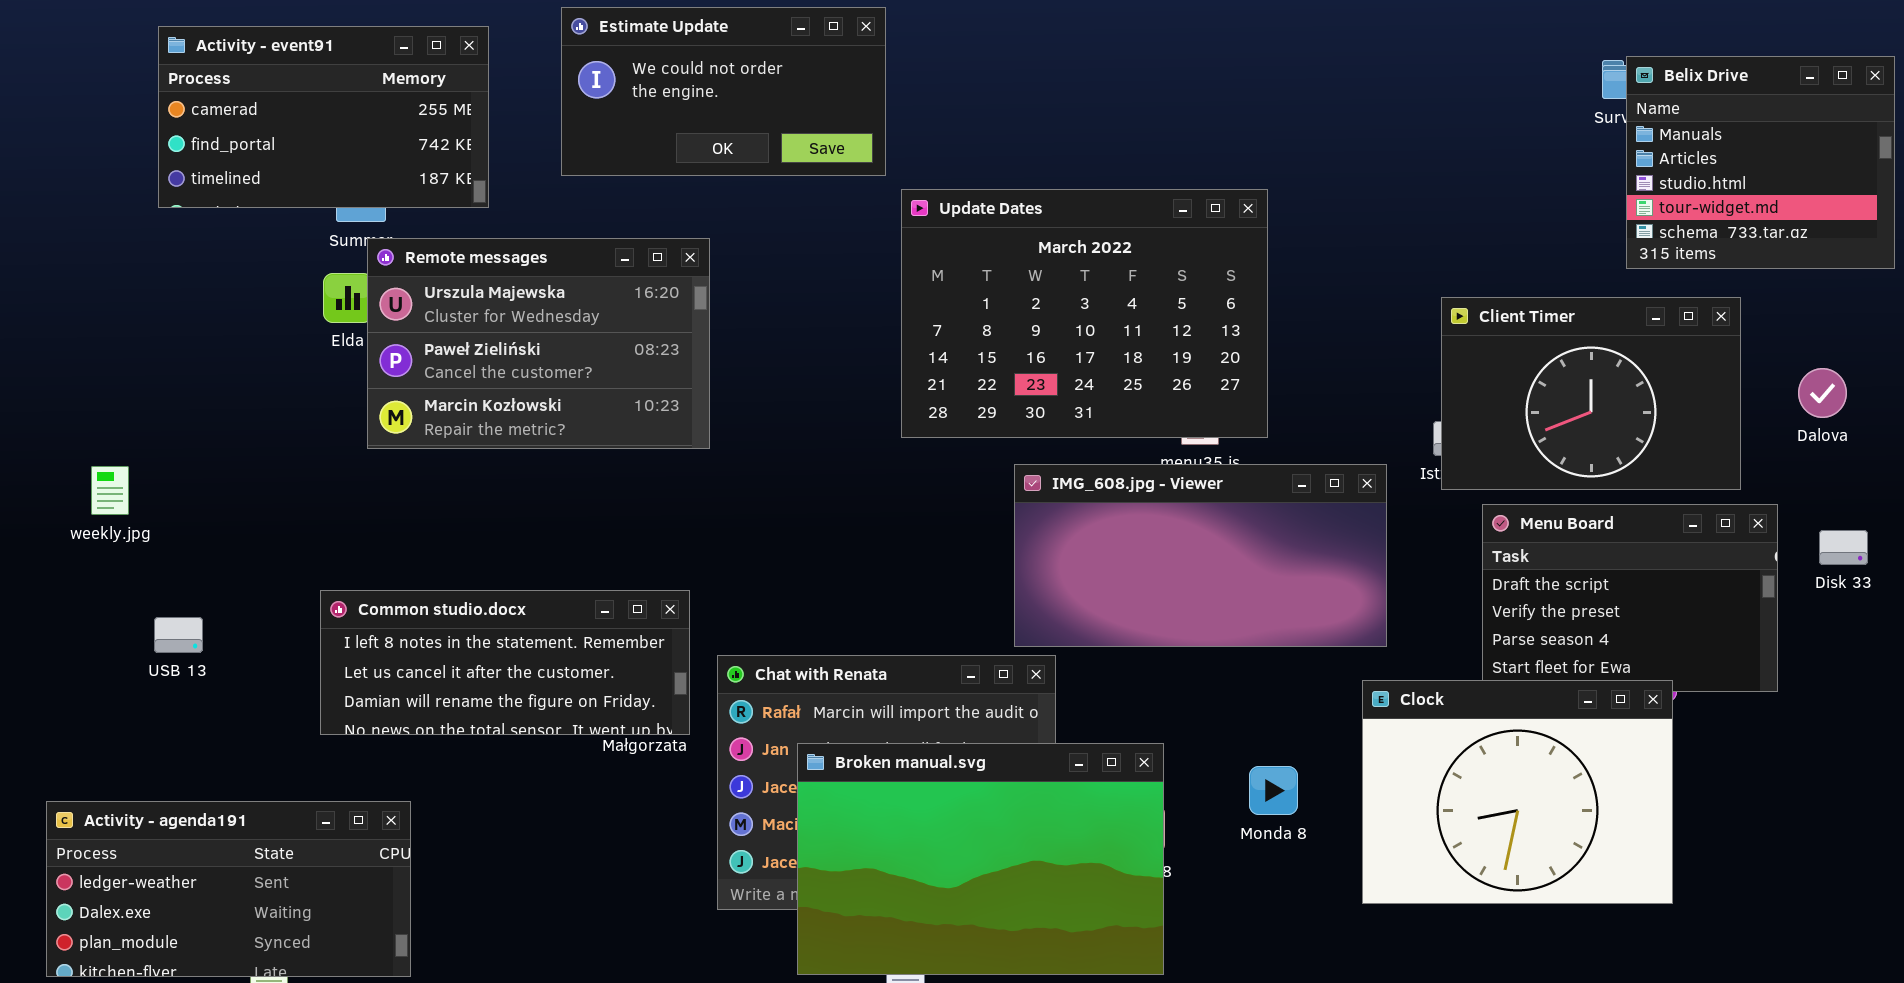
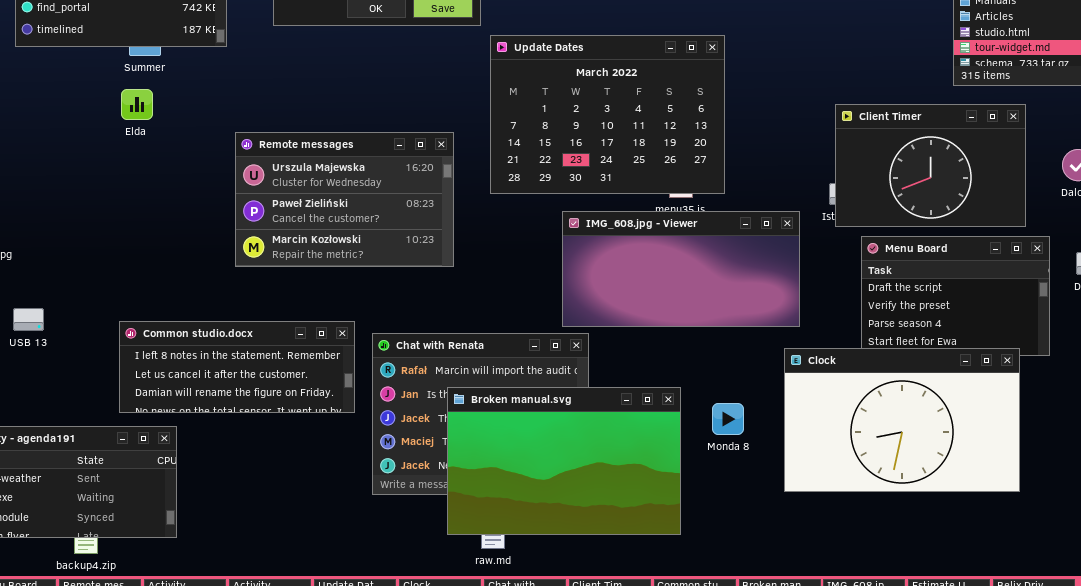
Remote messages: [367,238,710,449] -> [235,132,454,267], moved
Common studio.docx: [320,590,690,735] -> [119,321,355,413], moved
Clock: [1362,680,1673,904] -> [784,348,1020,492], resized
Broken manual.svg: [797,743,1164,975] -> [447,387,681,535], moved

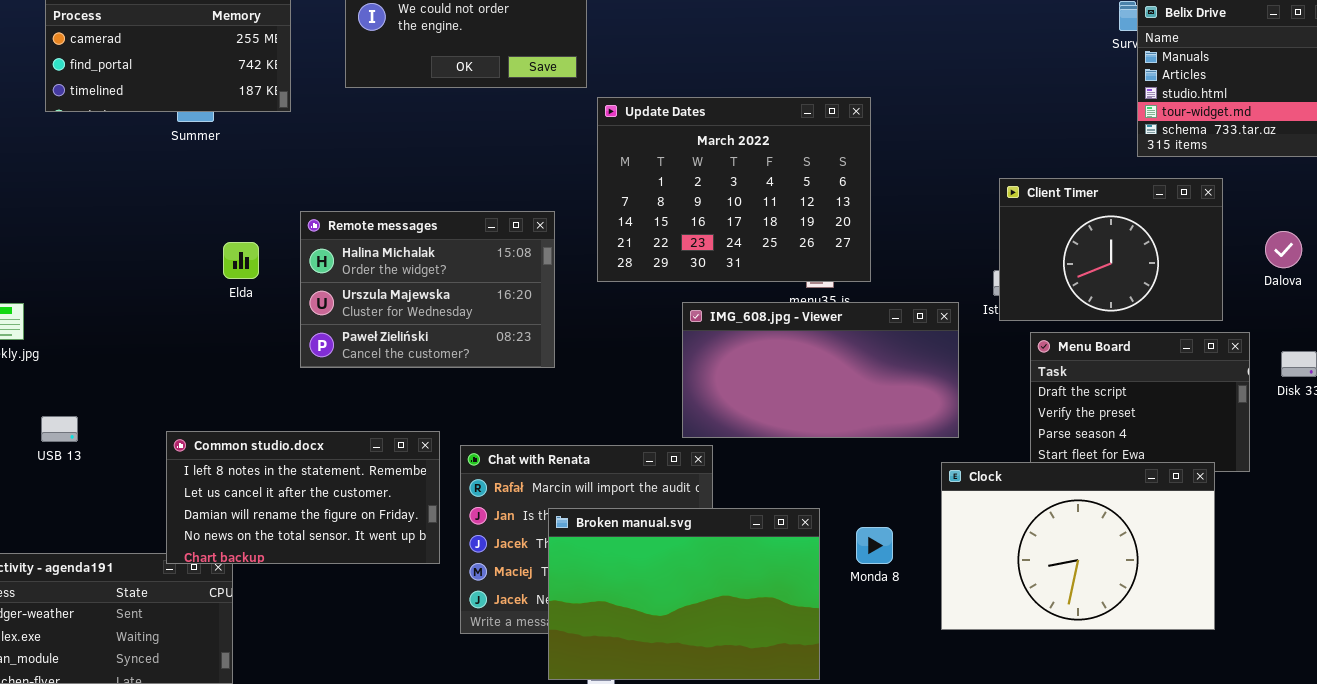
Elda: [121,89,153,120] -> [223,242,259,279], moved
Remote messages: [235,132,454,267] -> [300,211,555,368], scrolled up 1 row
Common studio.docx: [119,321,355,413] -> [166,431,440,564], resized

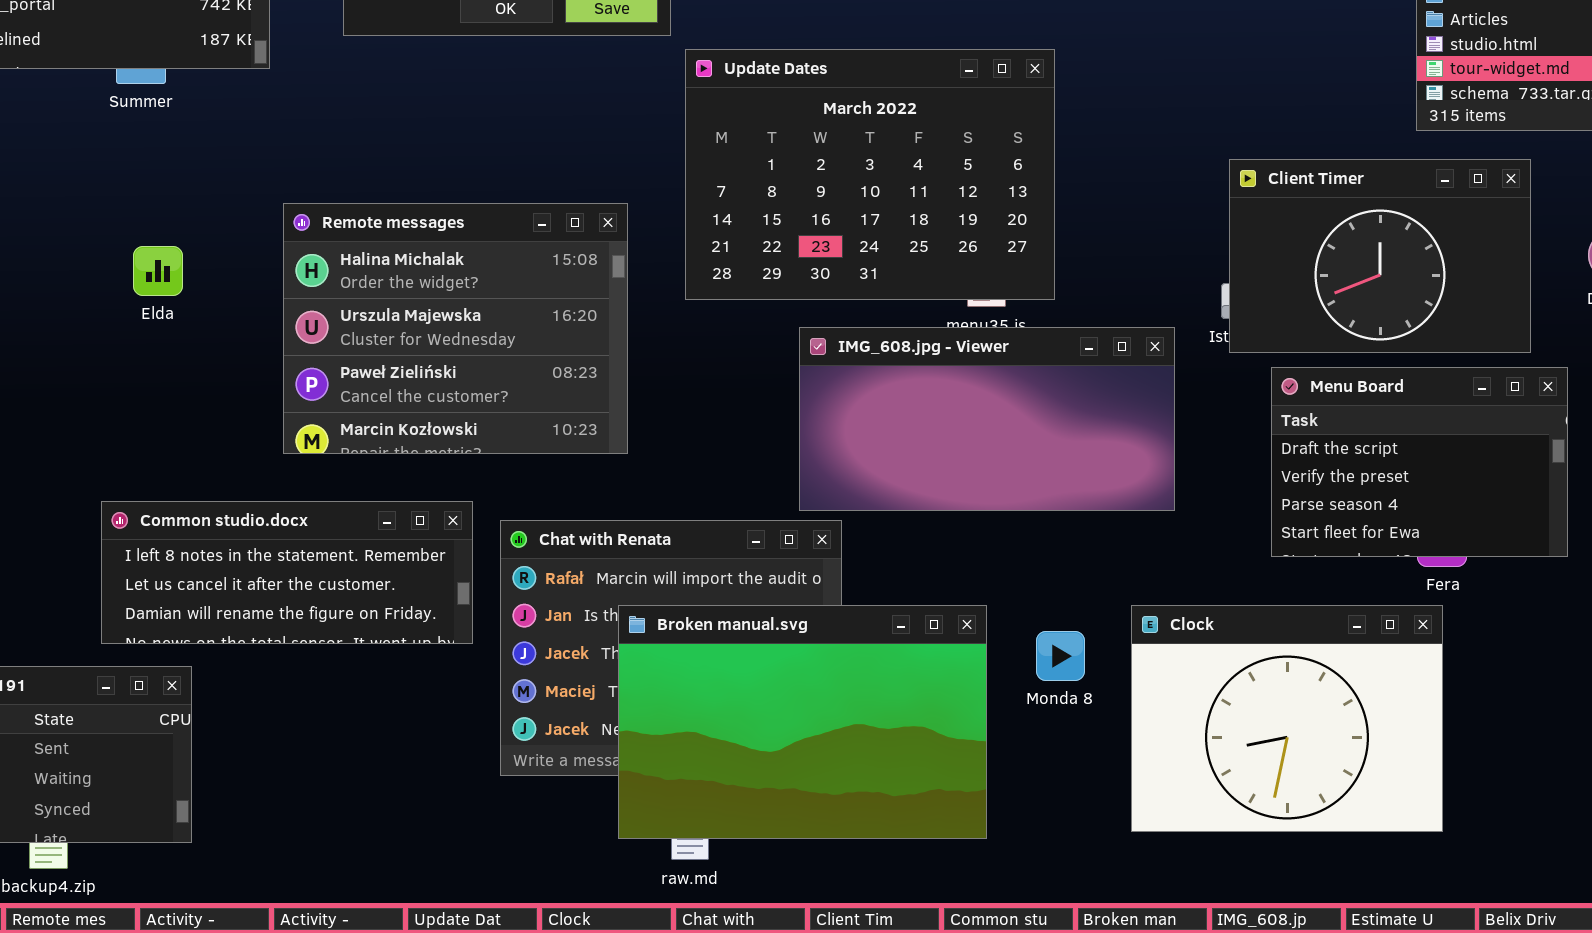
Remote messages: [300,211,555,368] -> [283,203,628,454], resized
Elda: [223,242,259,279] -> [133,246,183,296], moved
Common studio.docx: [166,431,440,564] -> [101,501,473,644], resized
Clock: [941,462,1215,630] -> [1131,605,1443,832], moved, resized

